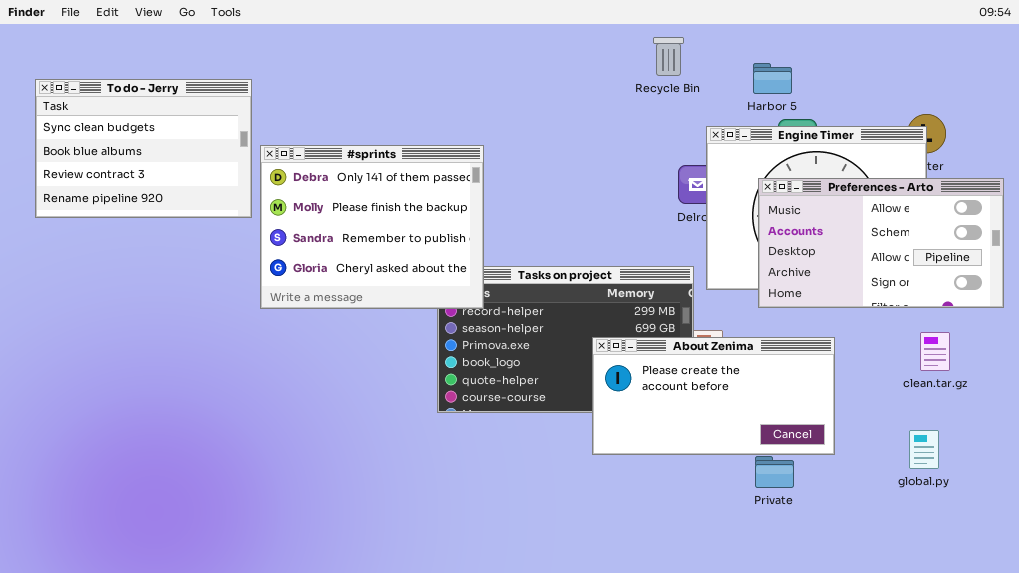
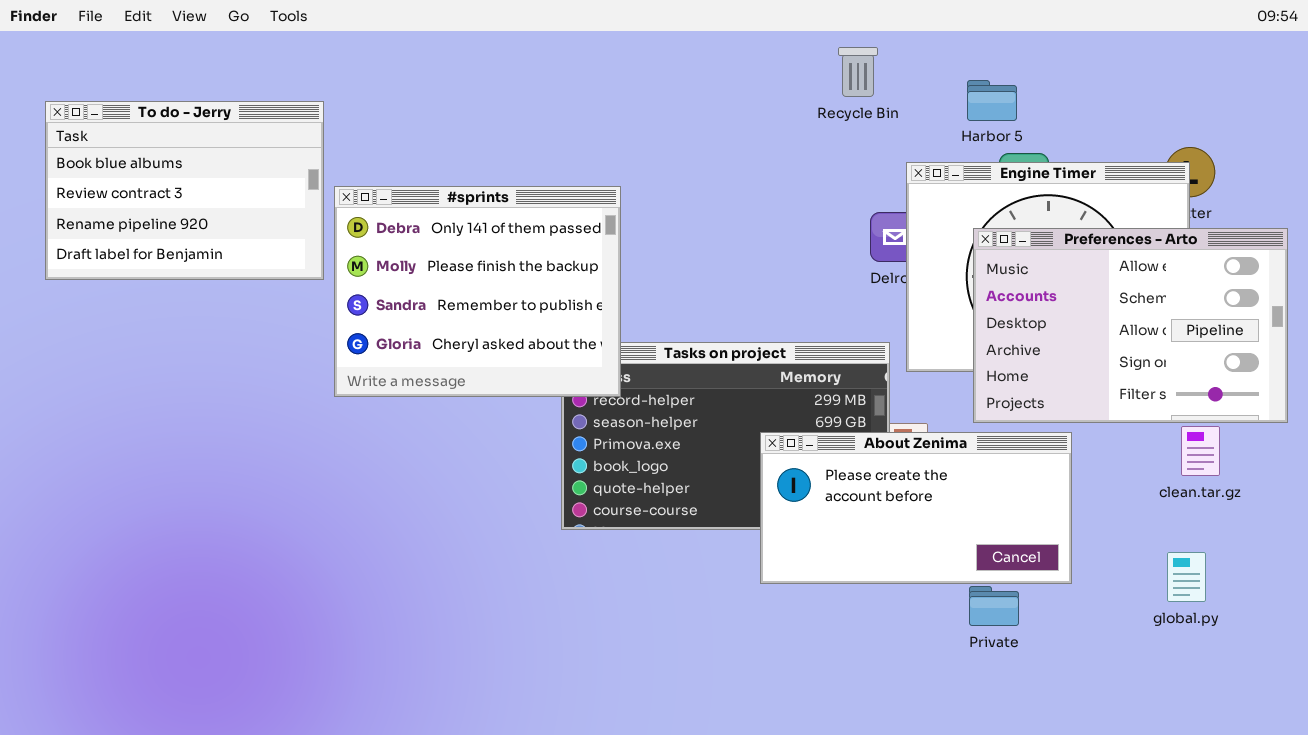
To do - Jerry: [35,79,252,218] -> [45,101,324,280], scrolled down 1 row
Preferences - Arto: [758,178,1004,308] -> [973,228,1288,423], resized

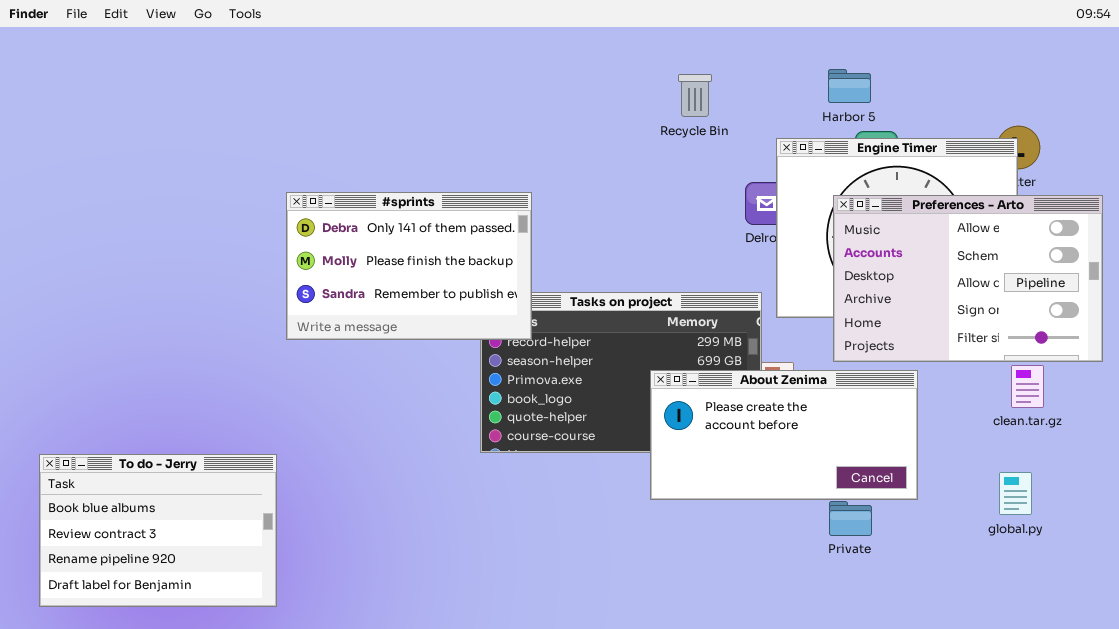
Recycle Bin: [838,47,878,97] -> [678,74,712,117], moved
To do - Jerry: [45,101,324,280] -> [39,454,277,607], moved
#sprints: [334,186,621,397] -> [286,192,532,340], resized

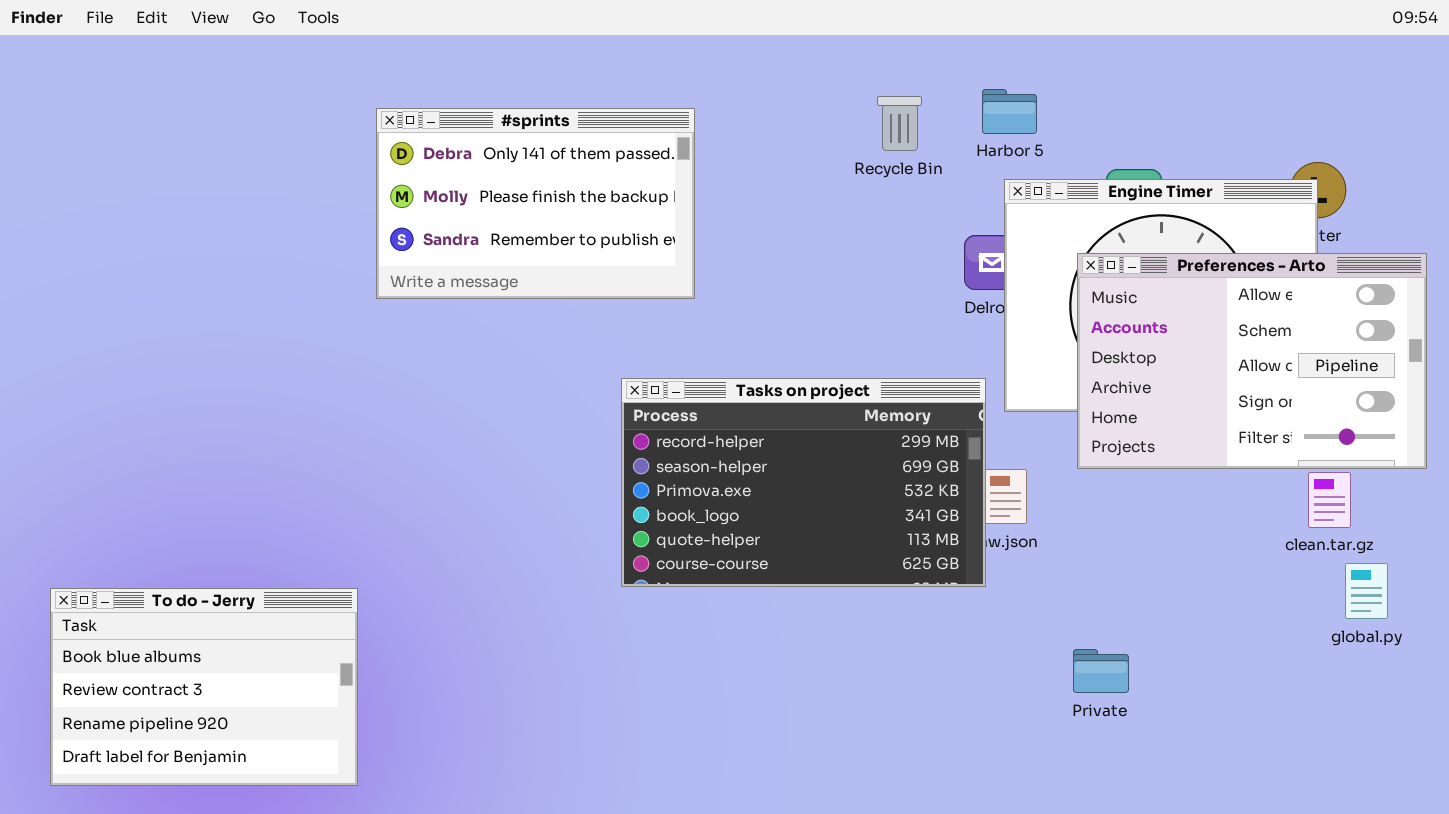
Harbor 5: [828,69,871,103] -> [982,89,1037,134], moved
#sprints: [286,192,532,340] -> [376,108,695,299], moved
About Zenima: [650,370,918,500] -> none, closed
global.py: [999,472,1032,515] -> [1345,563,1388,619], moved

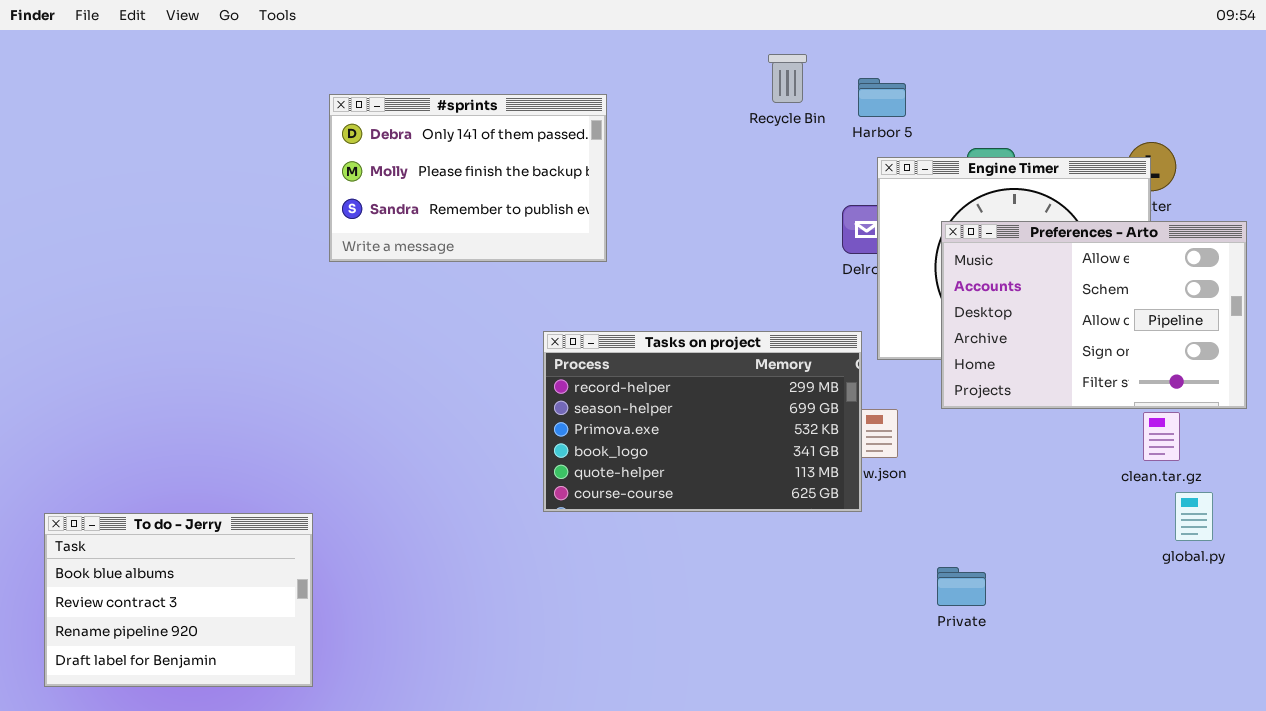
Recycle Bin: [877,96,922,151] -> [768,54,807,103], moved

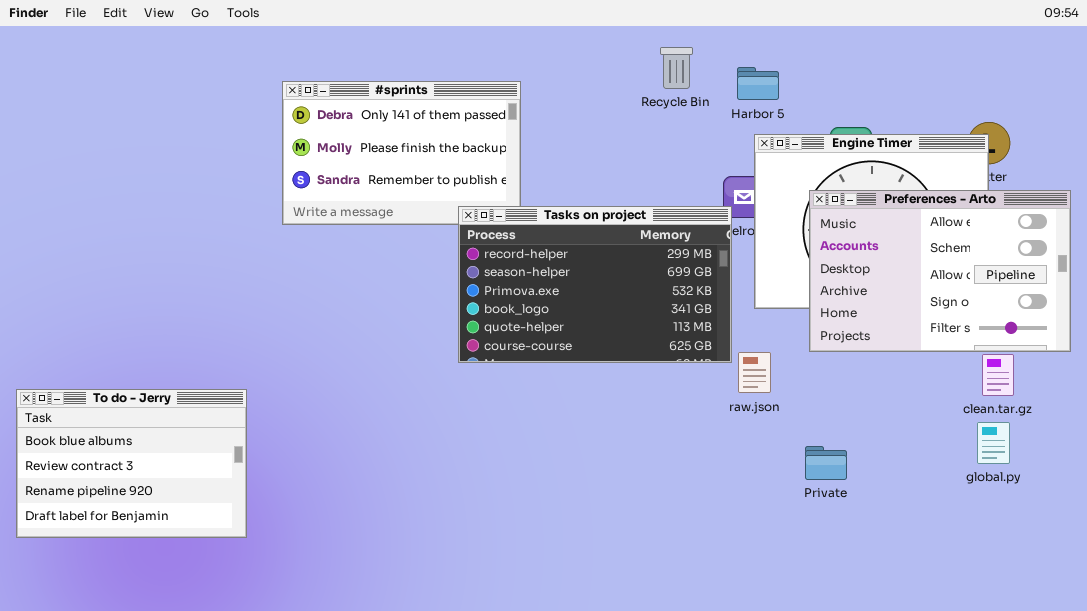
Tasks on project: [543,331,862,512] -> [458,206,732,363], moved
global.py: [1175,492,1213,541] -> [977,422,1010,464], moved
To do - Jerry: [44,513,313,687] -> [16,389,247,538], moved
Private: [937,567,986,606] -> [805,446,847,480], moved

